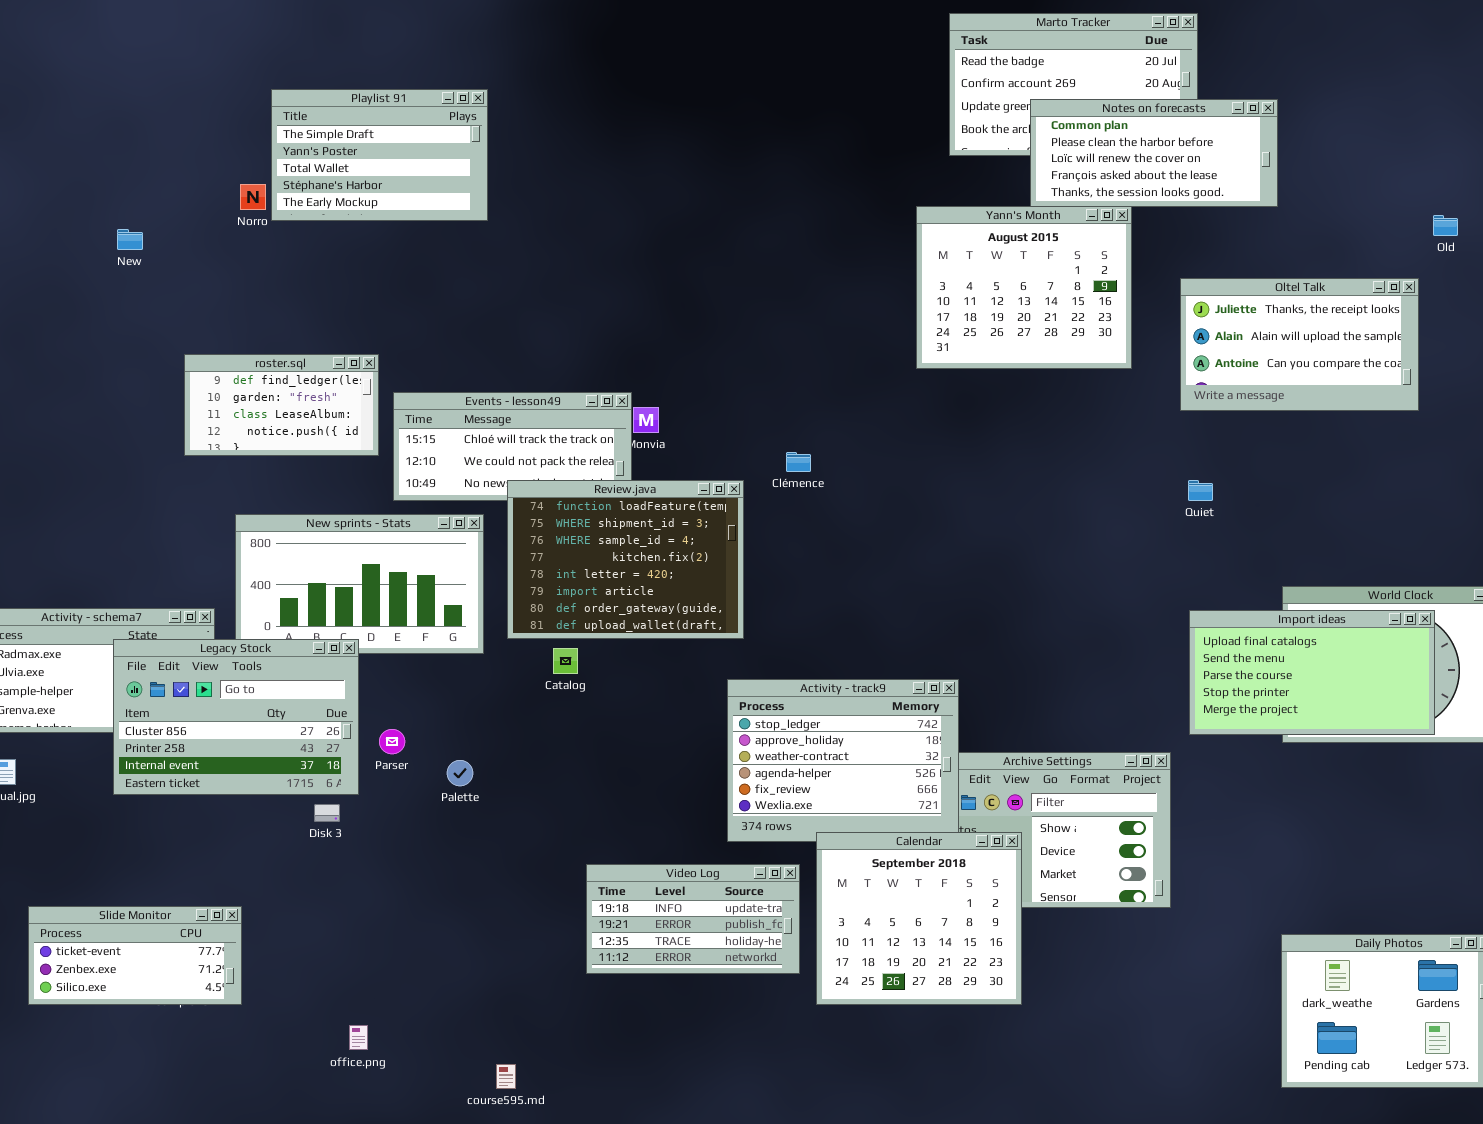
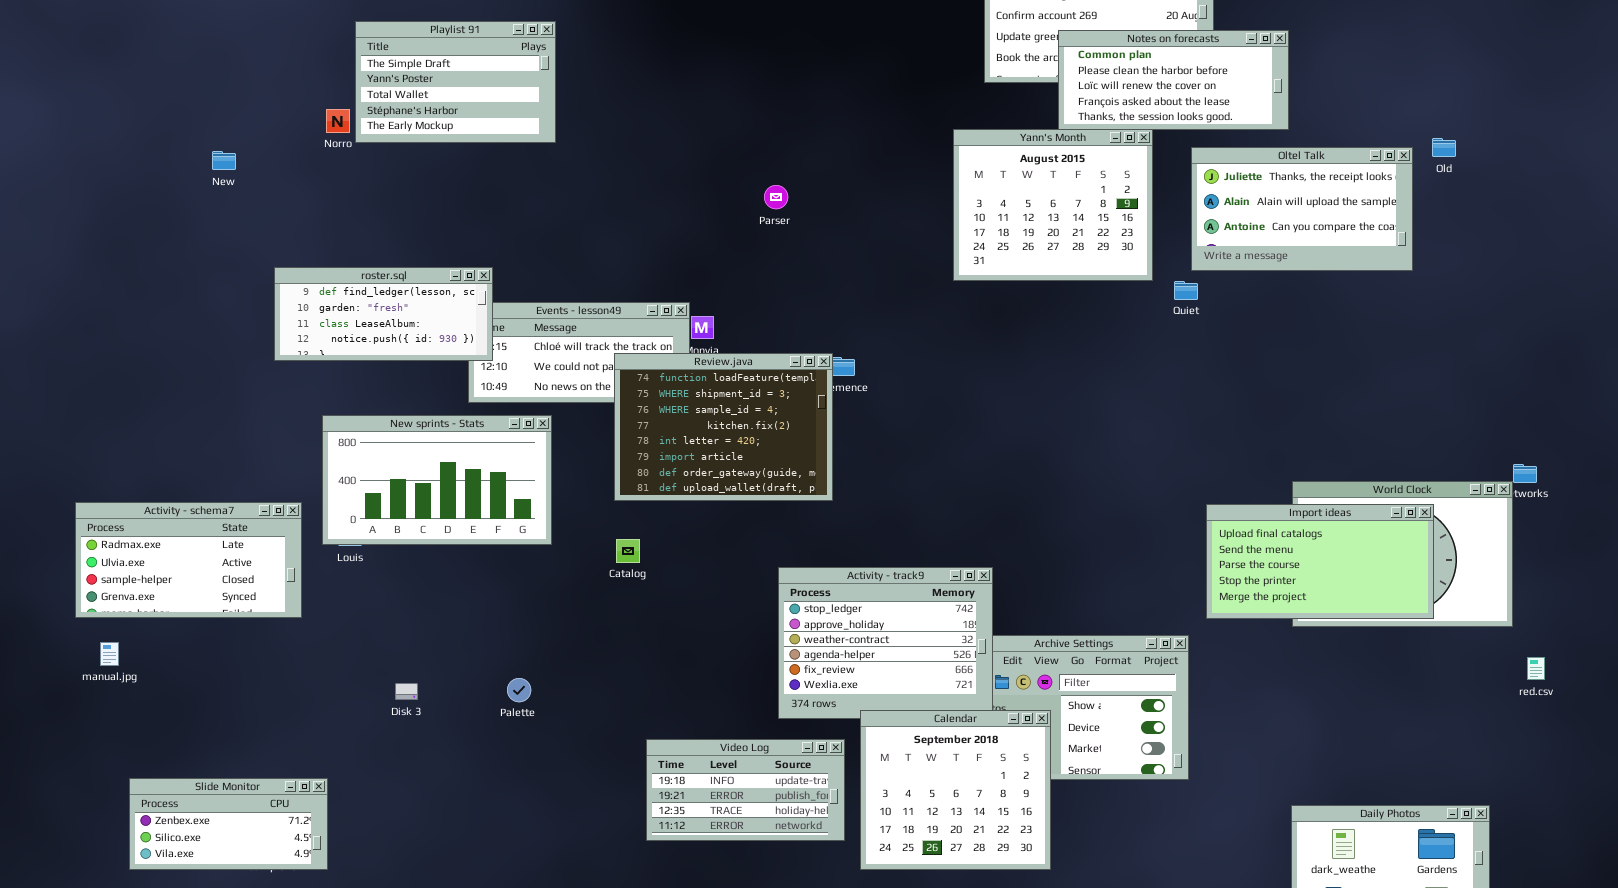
Oltel Talk: [1180,278,1419,411] -> [1191,147,1413,271], moved
roster.sql: [184,354,379,456] -> [274,267,493,361], resized
Review.java: [507,480,744,639] -> [614,353,833,501], moved
Quiet: [1188,480,1213,501] -> [1174,281,1198,300], moved
Legacy Stock: [113,639,359,795] -> none, closed
Parser: [379,729,405,754] -> [764,185,788,209], moved
Palette: [447,760,473,786] -> [507,678,531,702], moved
Slide Monitor: [28,906,242,1005] -> [129,778,328,870], scrolled down 1 row

